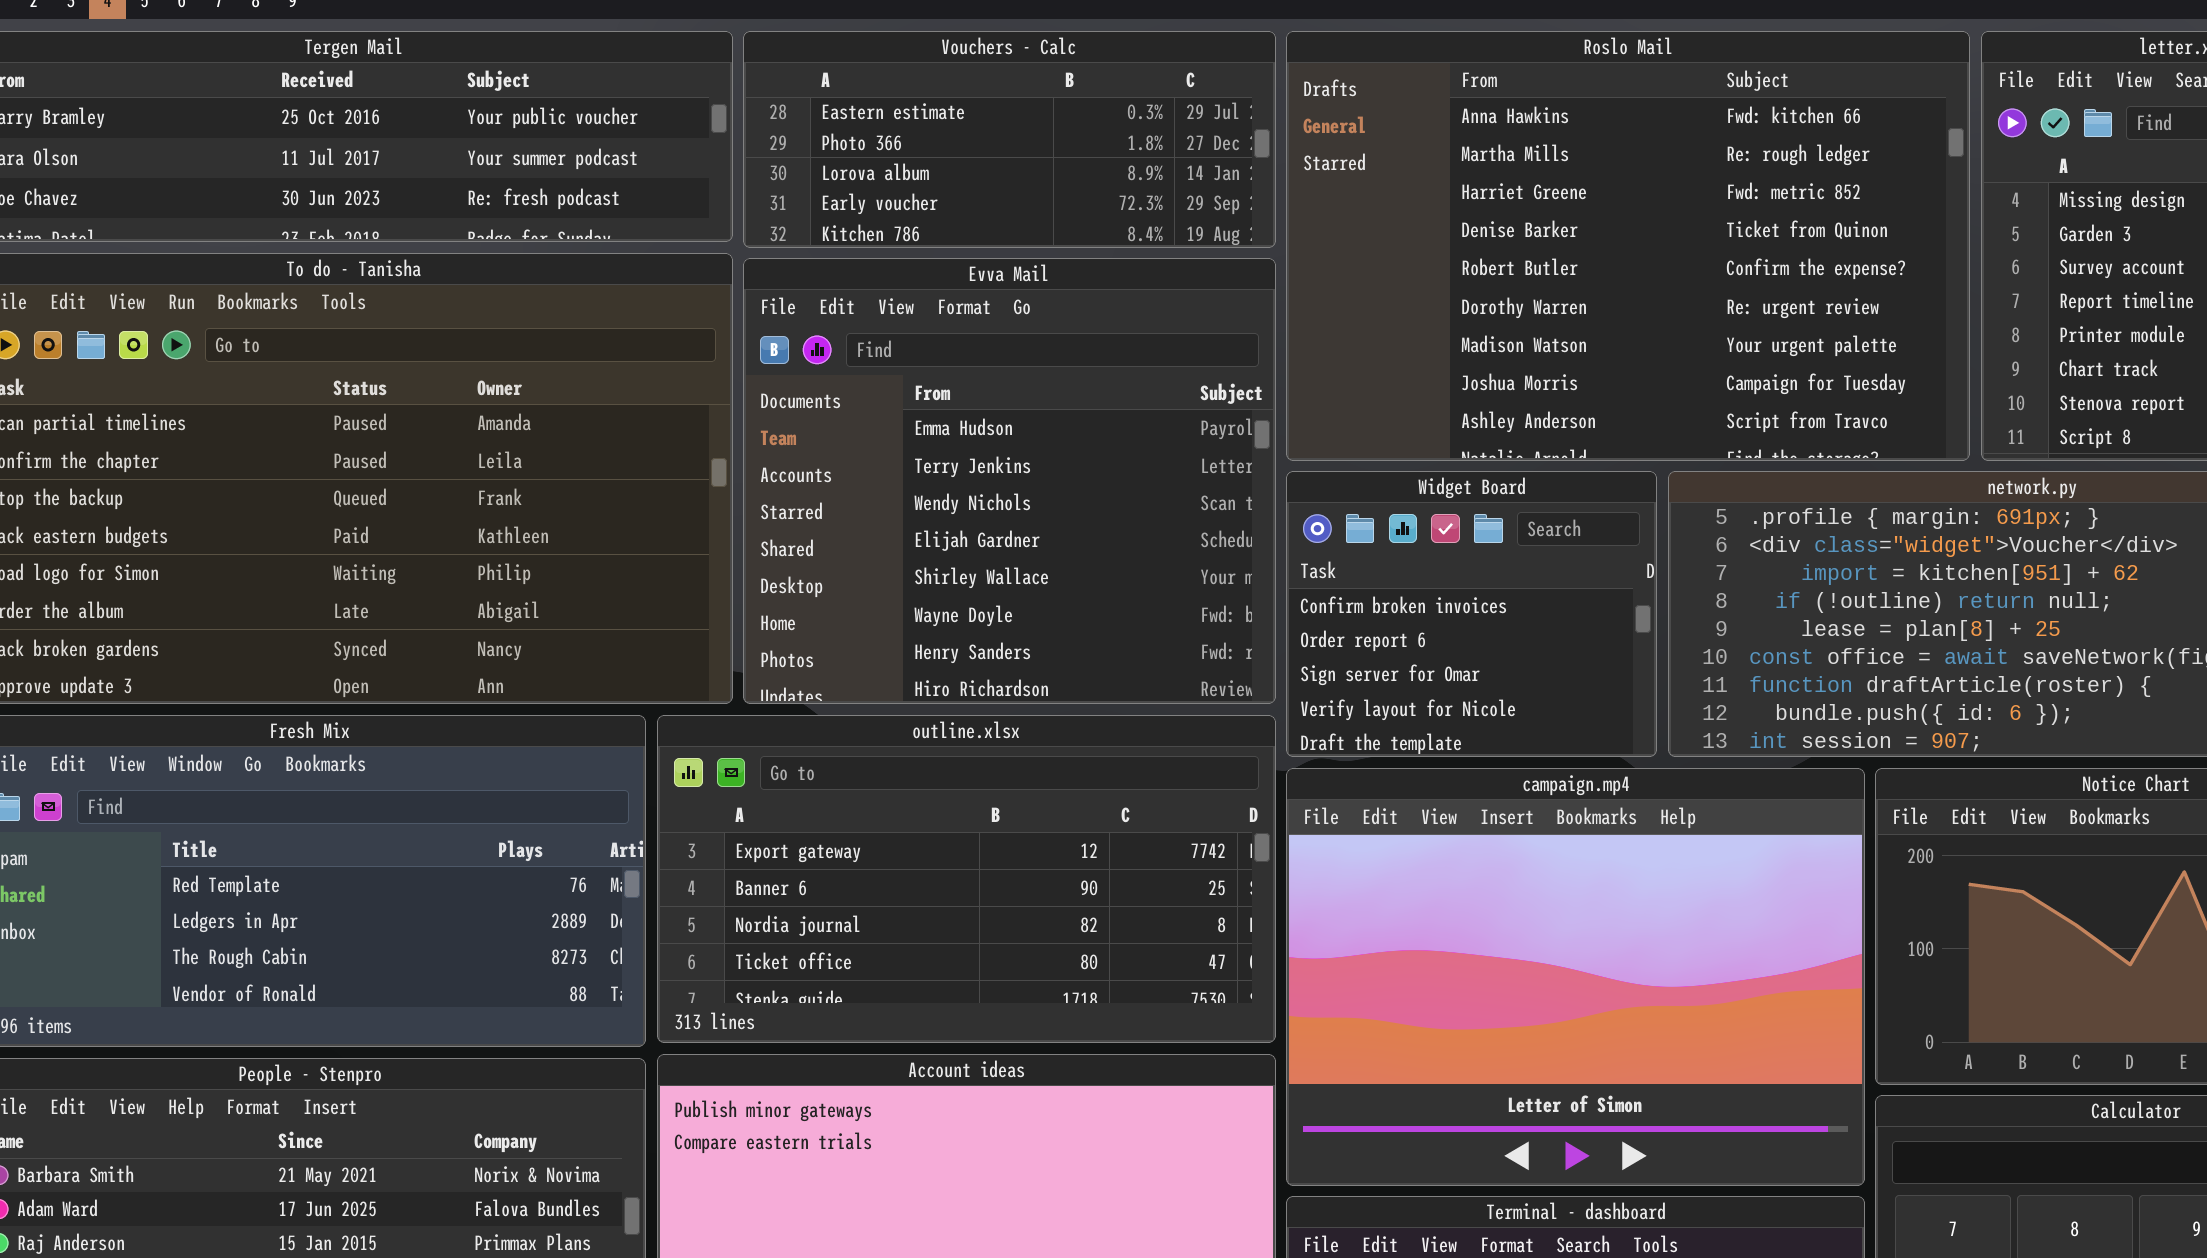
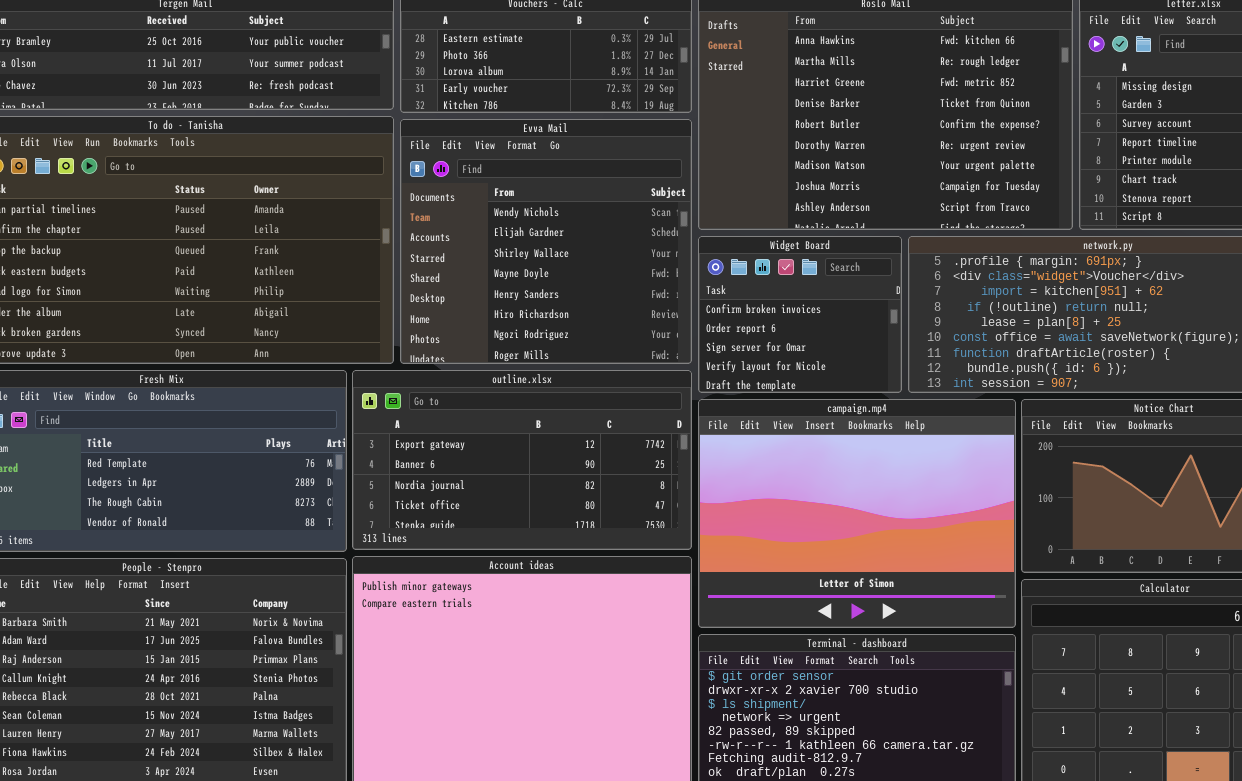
Evva Mail: [743,258,1276,704] -> [400,119,692,364], scrolled down 2 rows

